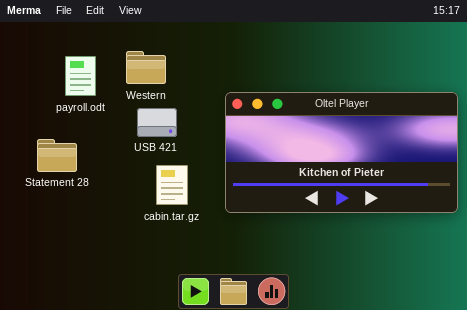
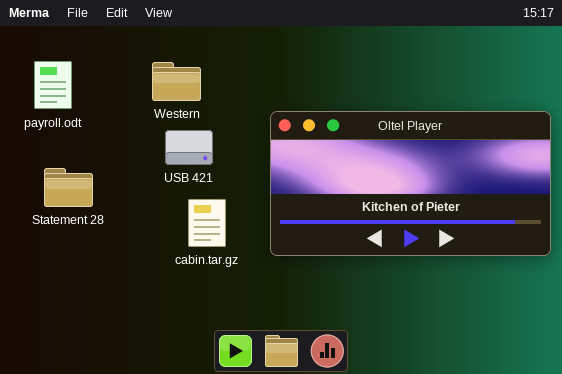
payroll.odt: [65,56,96,96] -> [34,61,72,109], moved

